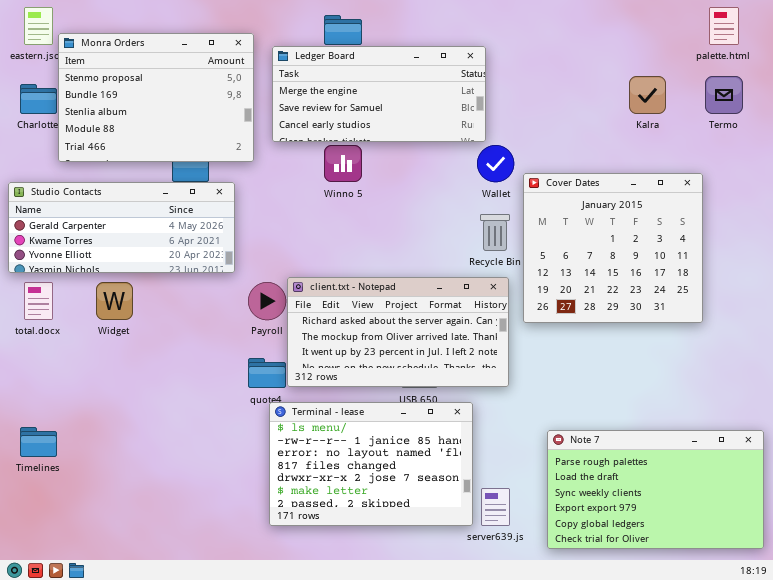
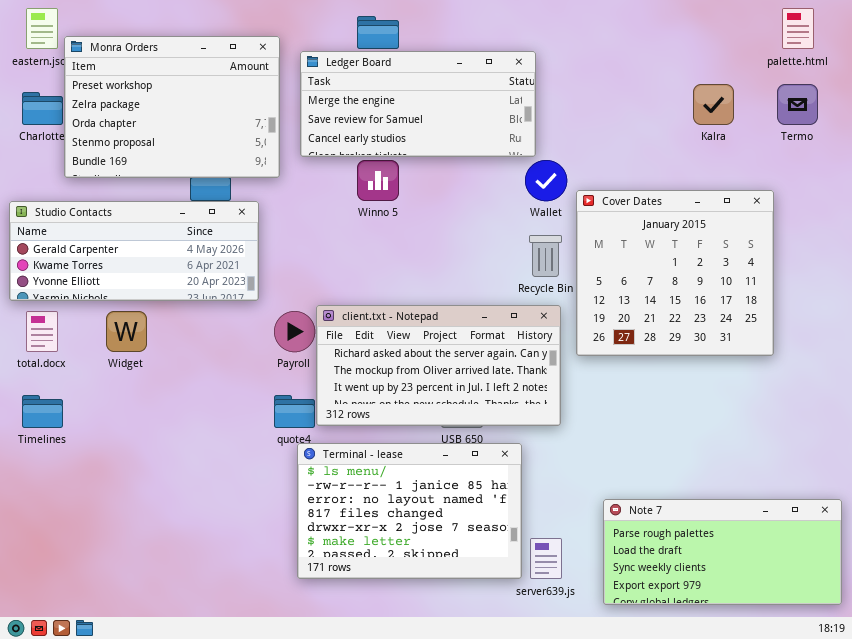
Monra Orders: [58,33,254,162] -> [64,36,280,178], scrolled up 3 rows
Timelines: [20,427,57,457] -> [22,395,63,428], moved
Note 7: [547,430,764,549] -> [603,499,842,605], resized

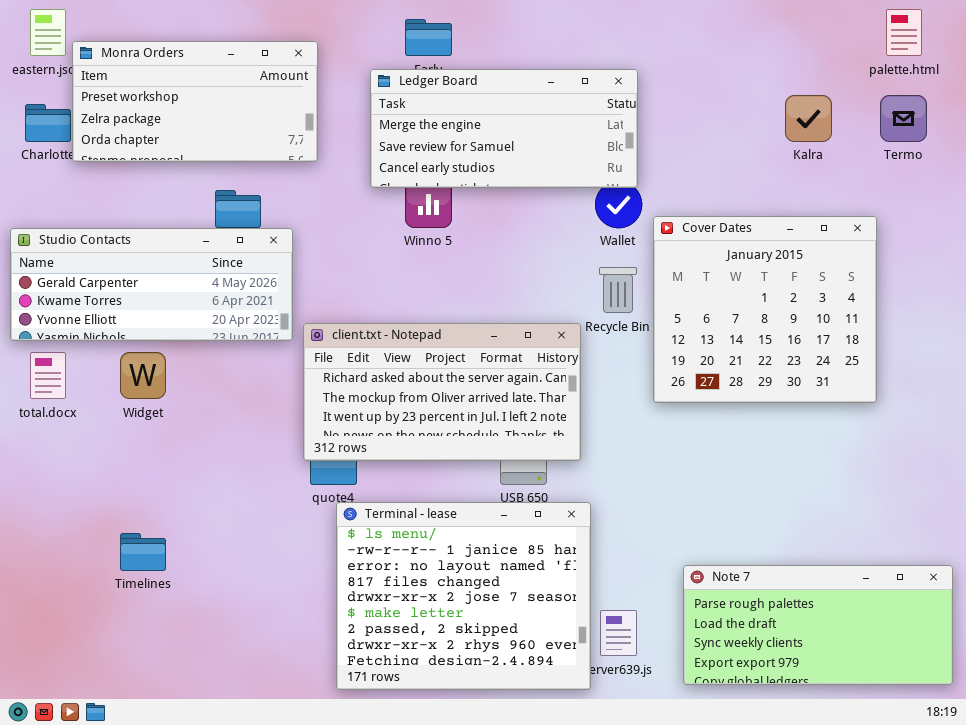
Monra Orders: [64,36,280,178] -> [72,41,318,162], resized
Ledger Board: [300,51,536,157] -> [370,69,638,188], moved
client.txt - Notepad: [316,305,561,426] -> [303,323,581,461], moved
Timelines: [22,395,63,428] -> [120,533,166,571], moved
Terminal - lease: [297,443,522,579] -> [336,502,591,690], resized

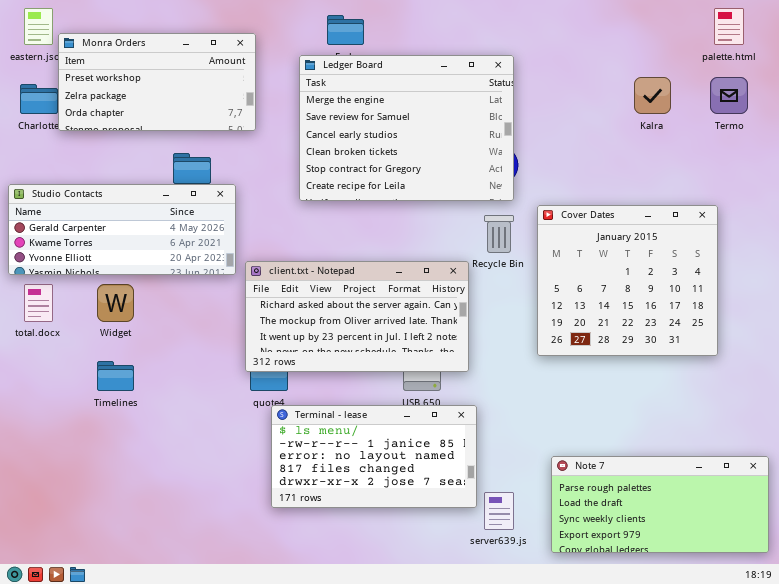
Ledger Board: [370,69,638,188] -> [299,55,514,201], resized
Cover Dates: [653,216,877,403] -> [537,205,718,356], moved
Terminal - lease: [336,502,591,690] -> [271,405,477,508], resized
Timelines: [120,533,166,571] -> [97,361,134,391], moved

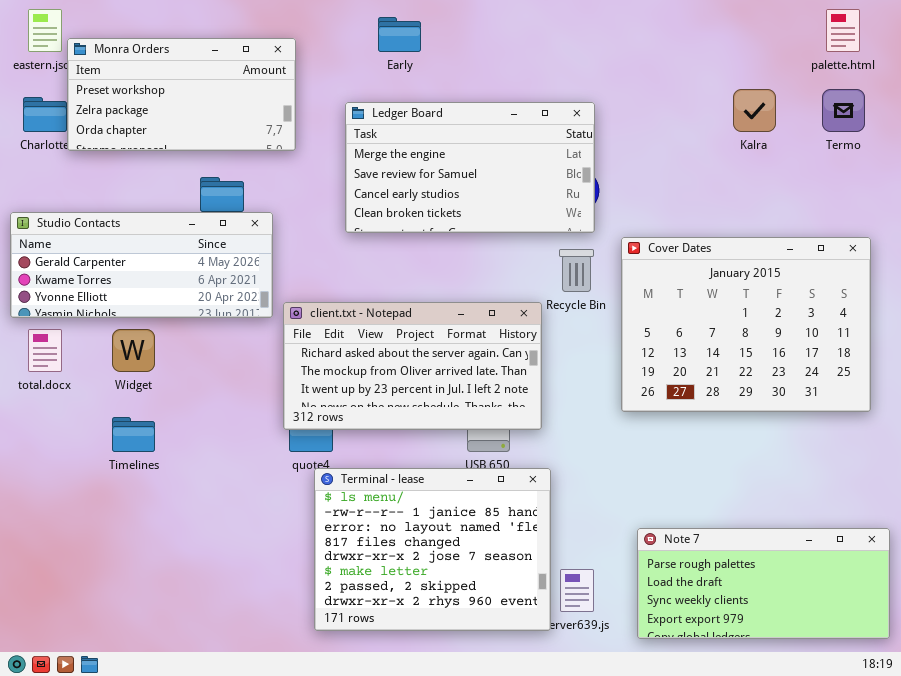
Ledger Board: [299,55,514,201] -> [345,102,595,233], resized
Cover Dates: [537,205,718,356] -> [621,237,871,412], resized
Terminal - lease: [271,405,477,508] -> [314,468,551,631], resized

